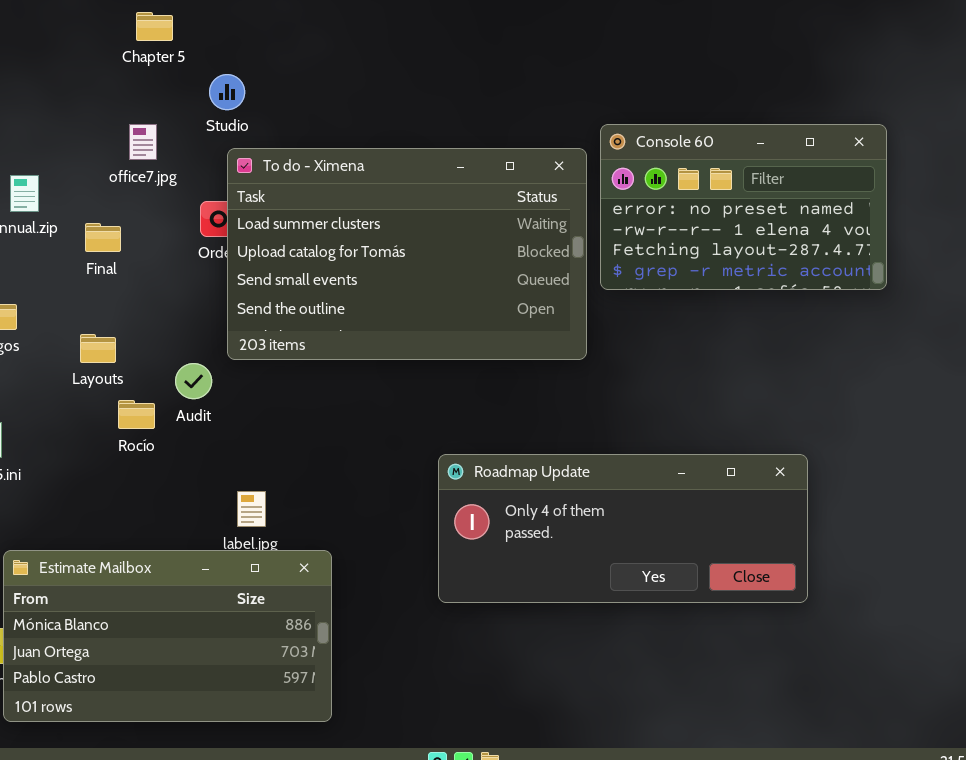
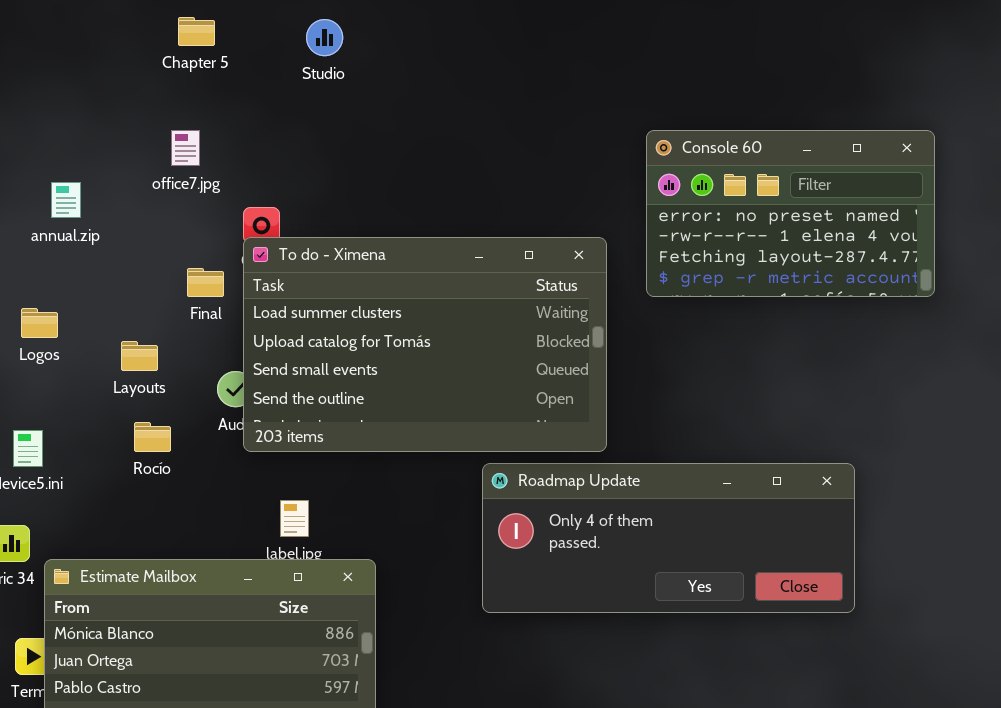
Studio: [209,74,245,110] -> [306,19,343,56], moved
To do - Ximena: [227,148,587,360] -> [243,237,607,452], moved
Final: [85,223,121,252] -> [187,268,224,297], moved
Rocío: [118,400,155,429] -> [134,422,171,452], moved

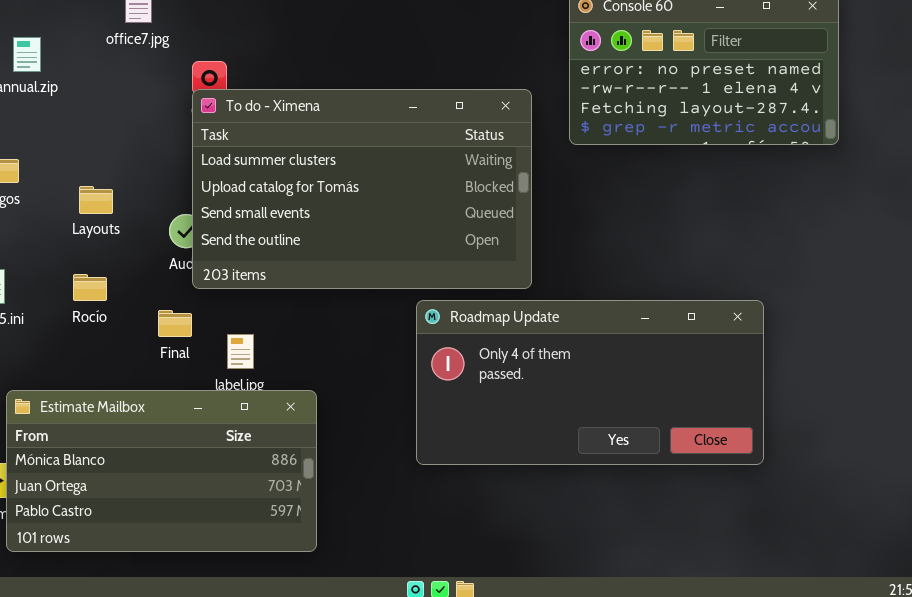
Final: [187,268,224,297] -> [158,310,192,337], moved
Rocío: [134,422,171,452] -> [73,274,107,301], moved
Roadmap Update: [482,463,855,613] -> [416,300,764,465], resized

